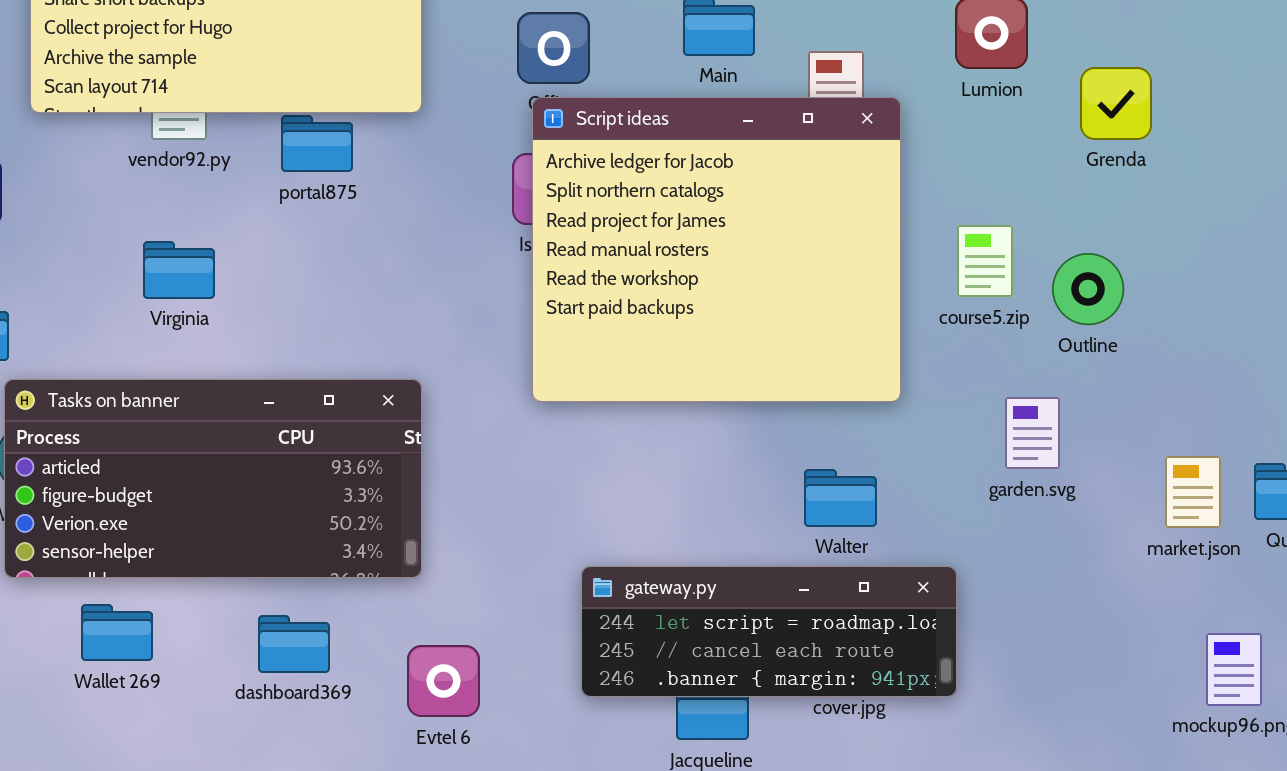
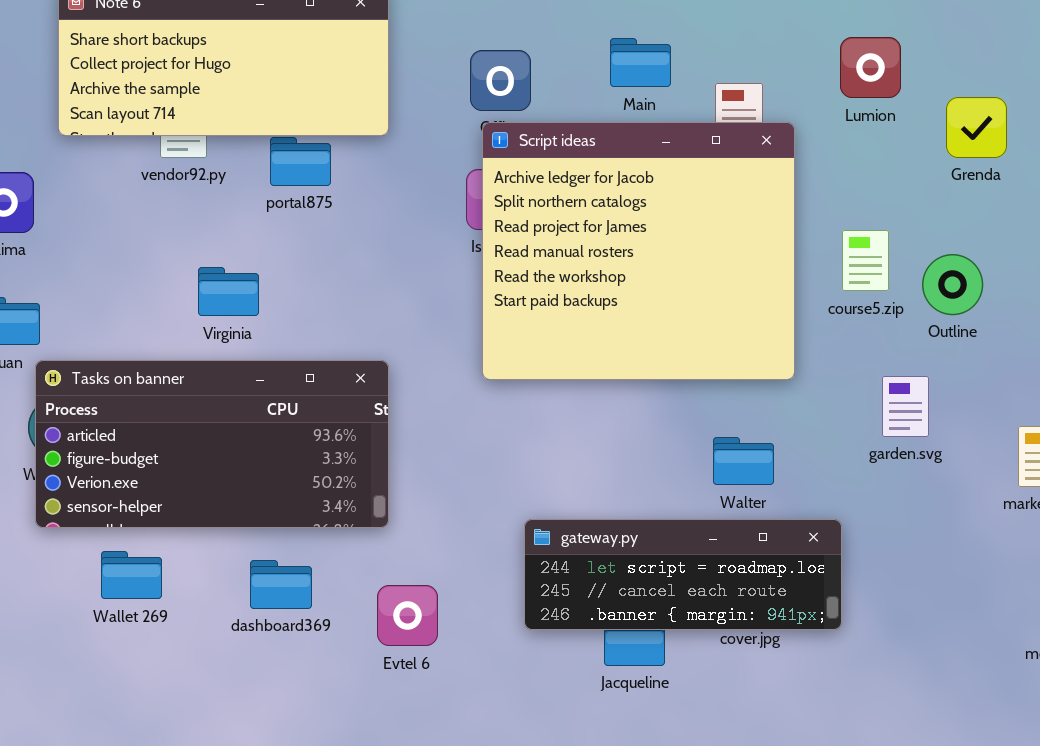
Virginia: [143,241,215,299] -> [198,267,259,316], moved

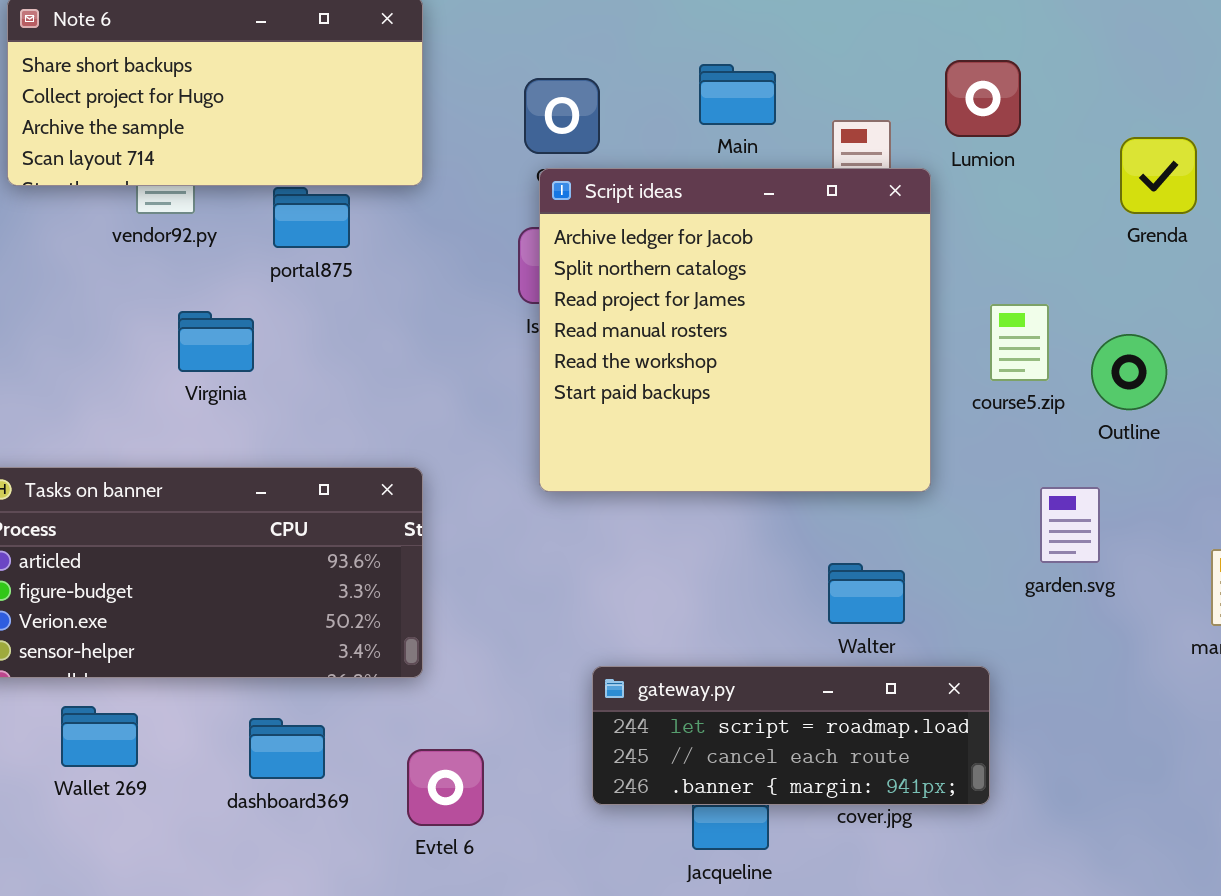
Lumion: [840,37,901,98] -> [945,60,1021,137], moved
Virginia: [198,267,259,316] -> [178,311,254,372], moved

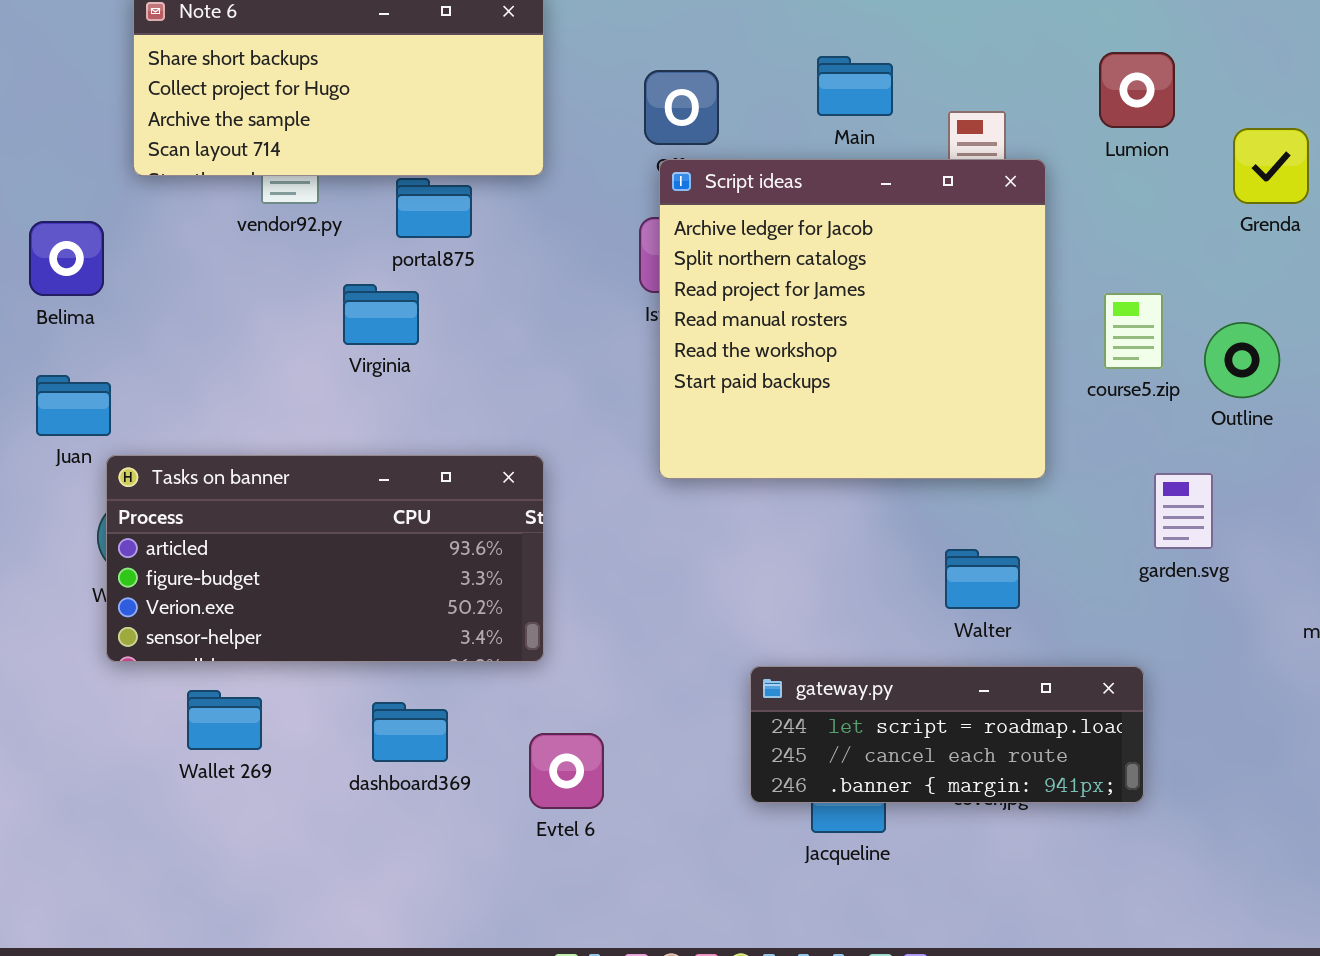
Lumion: [945,60,1021,137] -> [1099,52,1175,128], moved
Virginia: [178,311,254,372] -> [343,284,419,345], moved
gateway.py: [592,666,990,805] -> [750,666,1144,803], moved

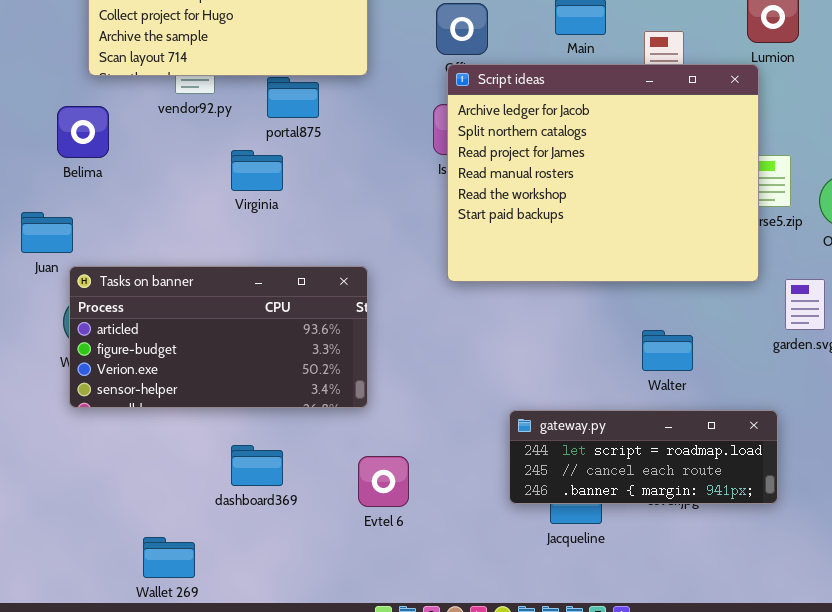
Script ideas: [659,159,1046,479] -> [447,64,759,282], resized
Belima: [29,221,104,296] -> [57,106,109,158], moved
Wallet 269: [187,690,262,750] -> [143,537,195,578], moved
dashboard369: [372,702,448,762] -> [231,445,283,486], moved

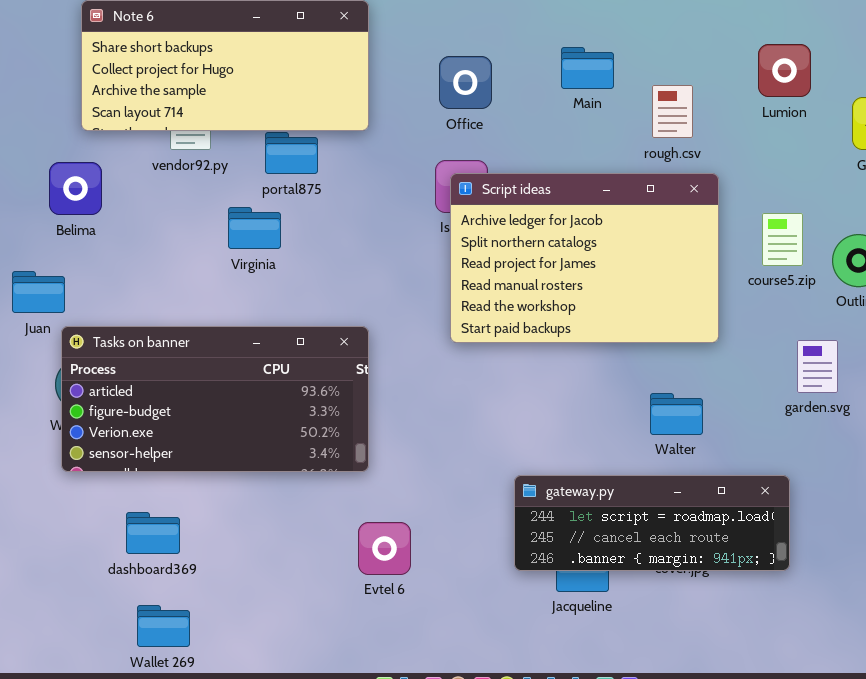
Script ideas: [447,64,759,282] -> [450,173,719,343], resized
dashboard369: [231,445,283,486] -> [126,512,180,554], moved

